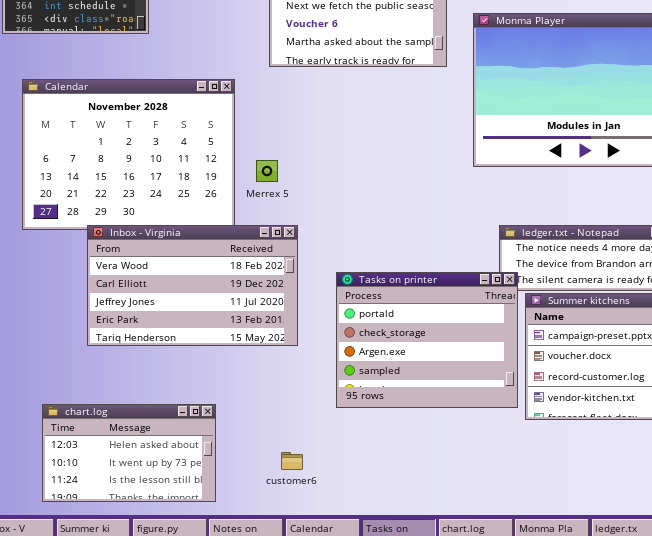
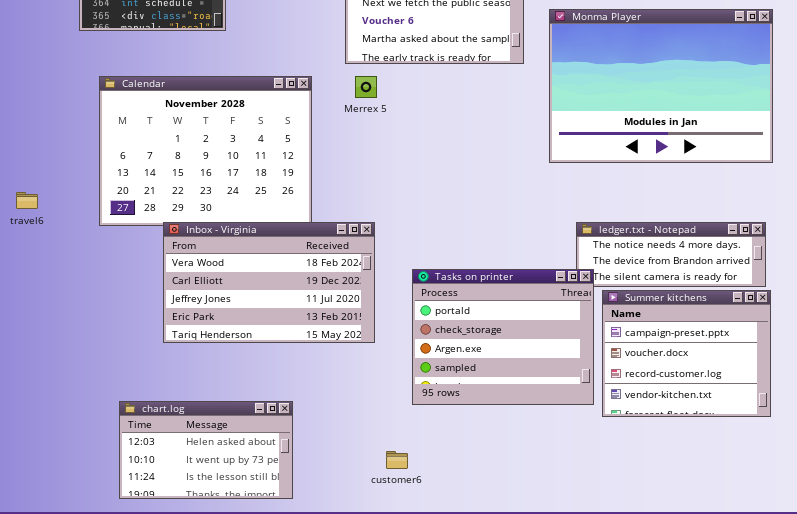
Merrex 5: [256,160,278,182] -> [355,76,377,98], moved
customer6: [281,452,303,470] -> [386,451,408,469], moved

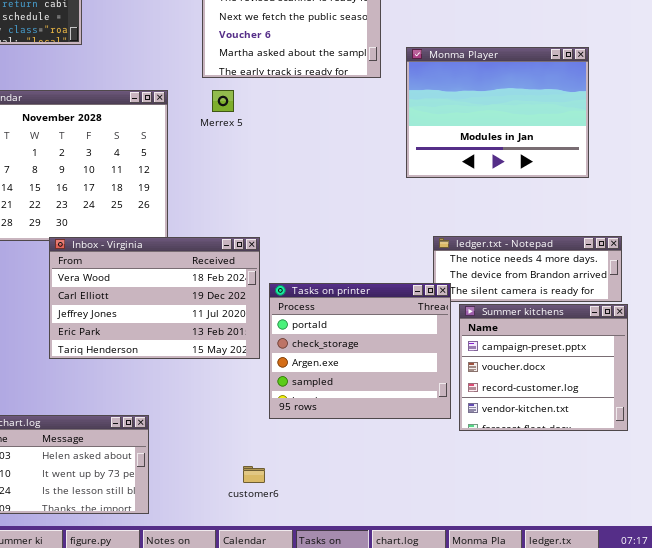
Monma Player: [549,9,773,163] -> [406,47,589,178], resized
Inbox - Virginia: [163,222,375,343] -> [49,237,260,359], moved

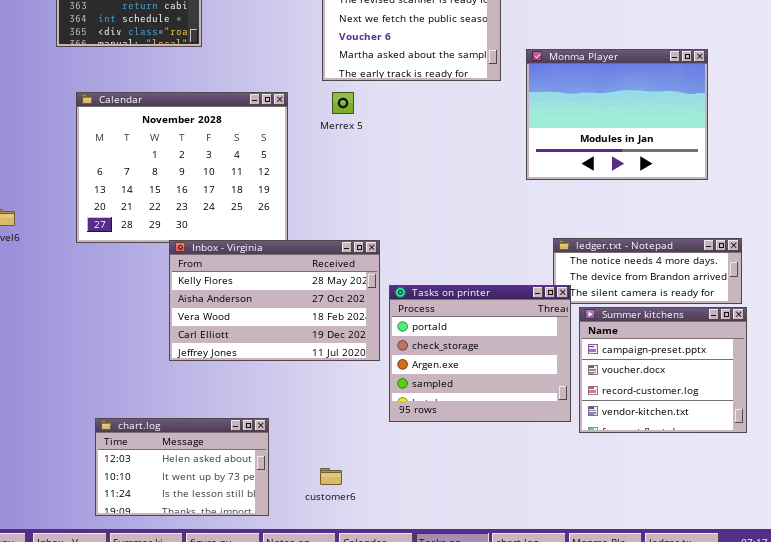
Inbox - Virginia: [49,237,260,359] -> [169,240,380,361], scrolled up 2 rows
customer6: [243,466,265,483] -> [320,468,342,485], moved

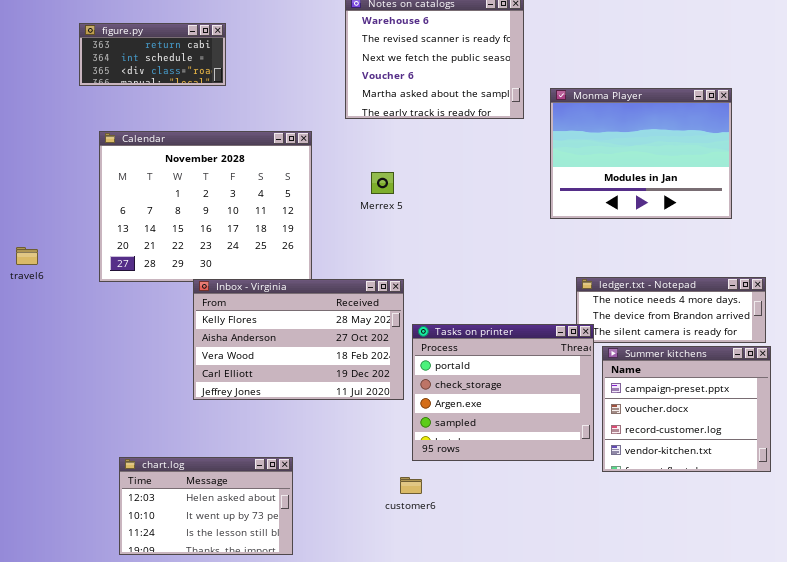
Merrex 5: [332,92,354,114] -> [371,172,394,194], moved
customer6: [320,468,342,485] -> [400,477,422,494], moved

